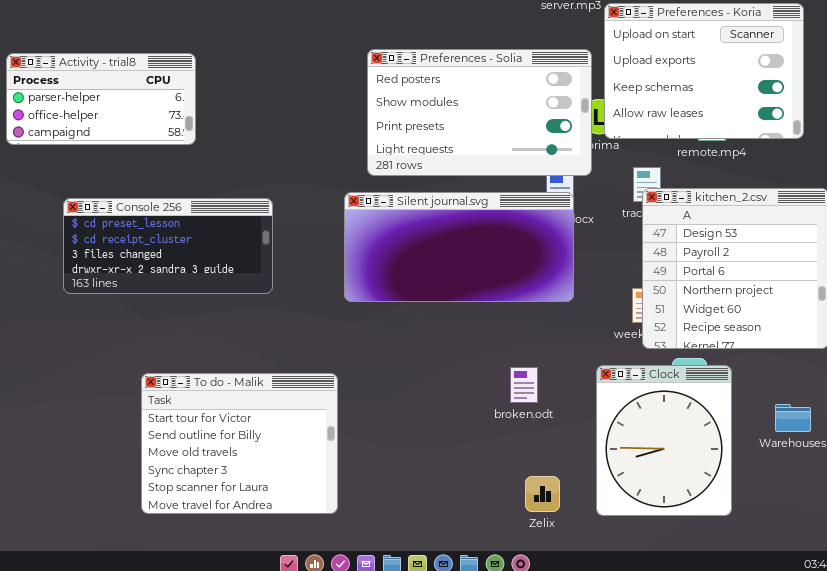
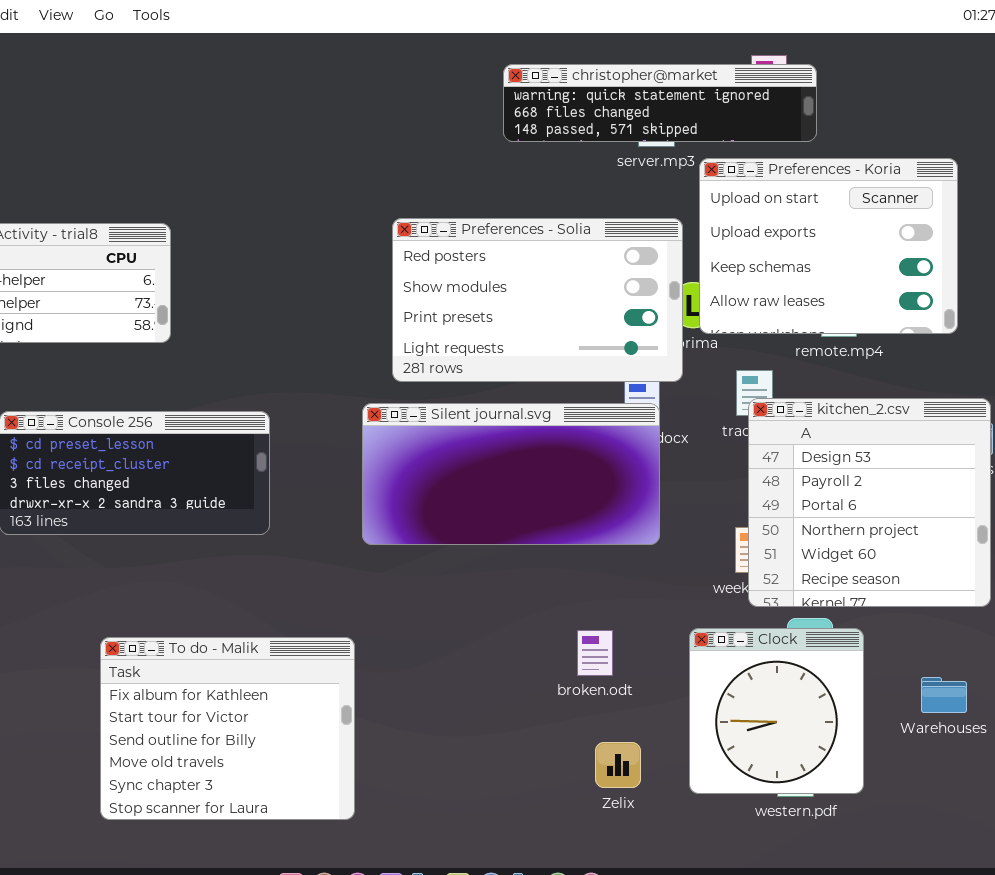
Clock: [596,365,732,516] -> [689,628,864,794], resized
To do - Malik: [141,373,338,514] -> [100,637,355,820], scrolled up 1 row
Zelix: [525,476,560,512] -> [595,742,641,788], moved

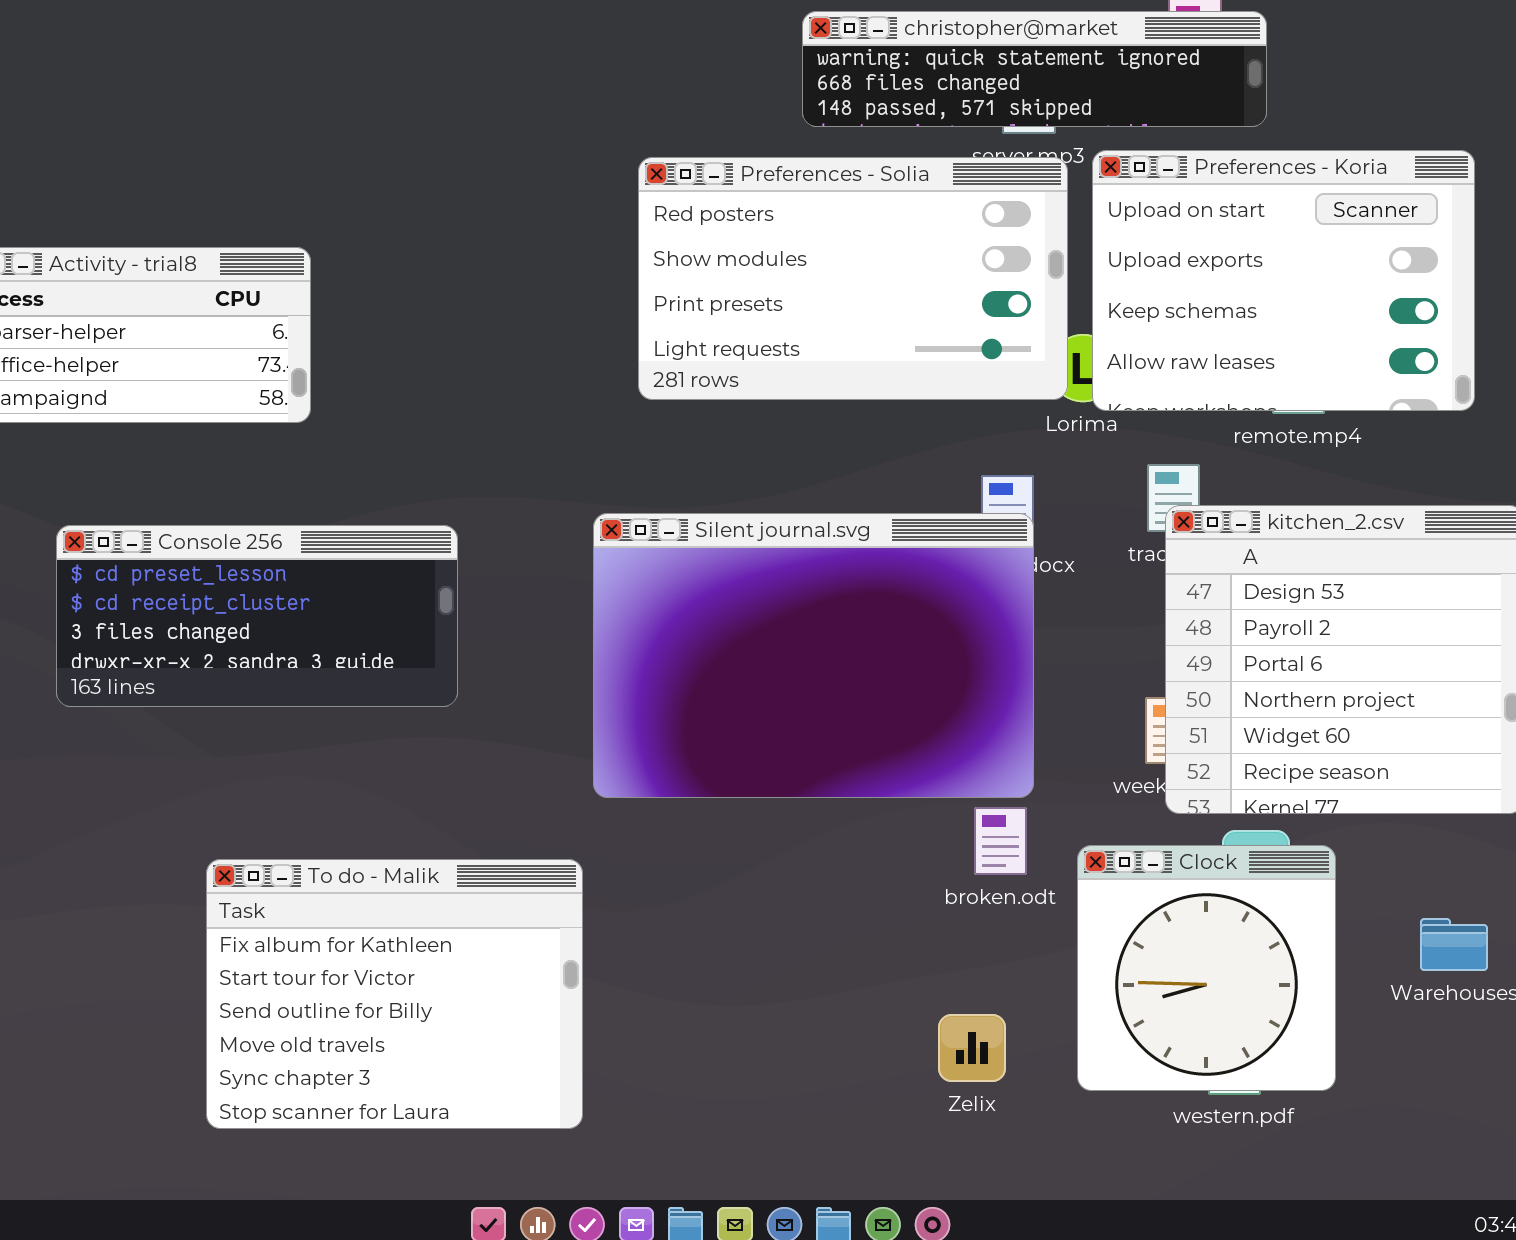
Preferences - Solia: [392,218,683,382] -> [638,157,1068,400], moved
Silent journal.svg: [362,403,660,545] -> [593,513,1034,798], resized
broken.odt: [577,630,613,676] -> [974,807,1027,875], moved

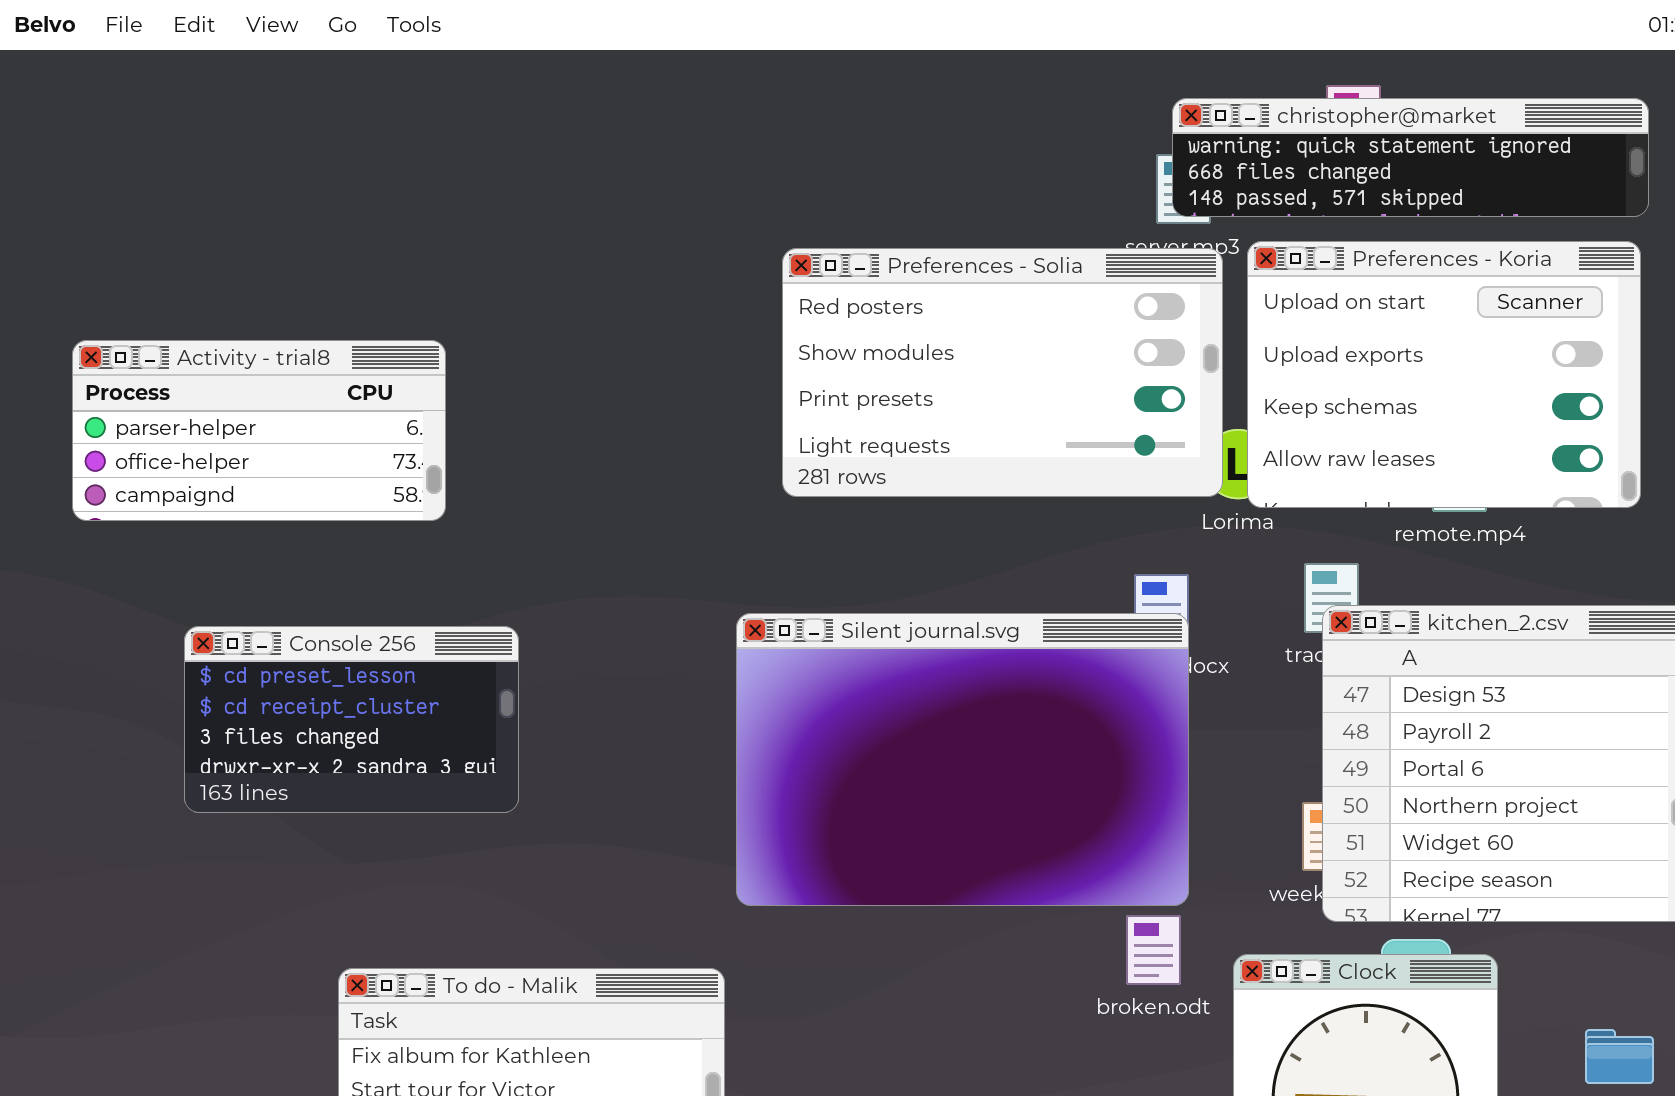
christopher@market: [802,11,1267,127] -> [1172,98,1649,217], moved
Console 256: [56,525,458,707] -> [184,626,519,813], resized

